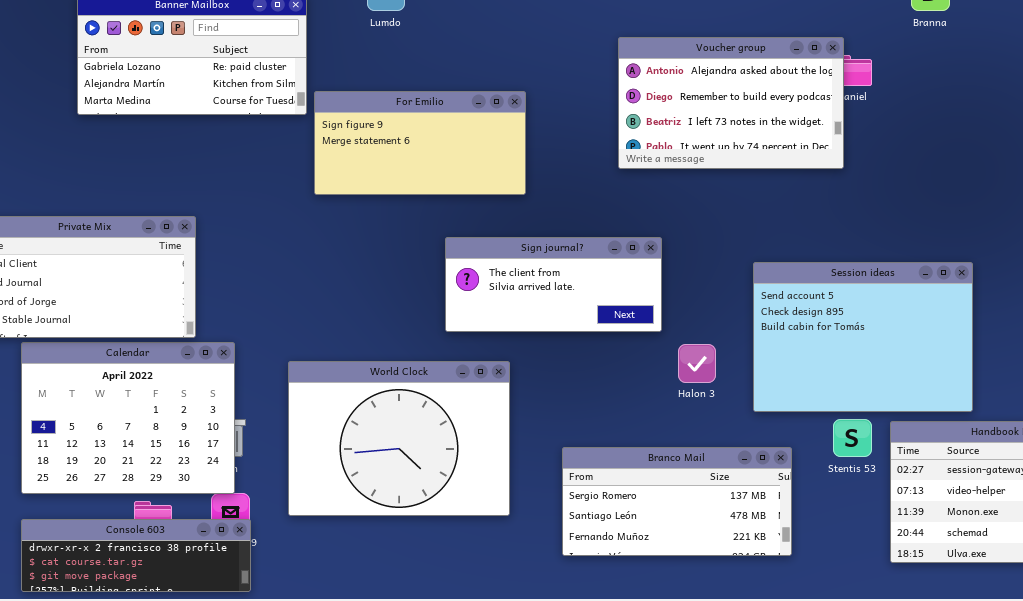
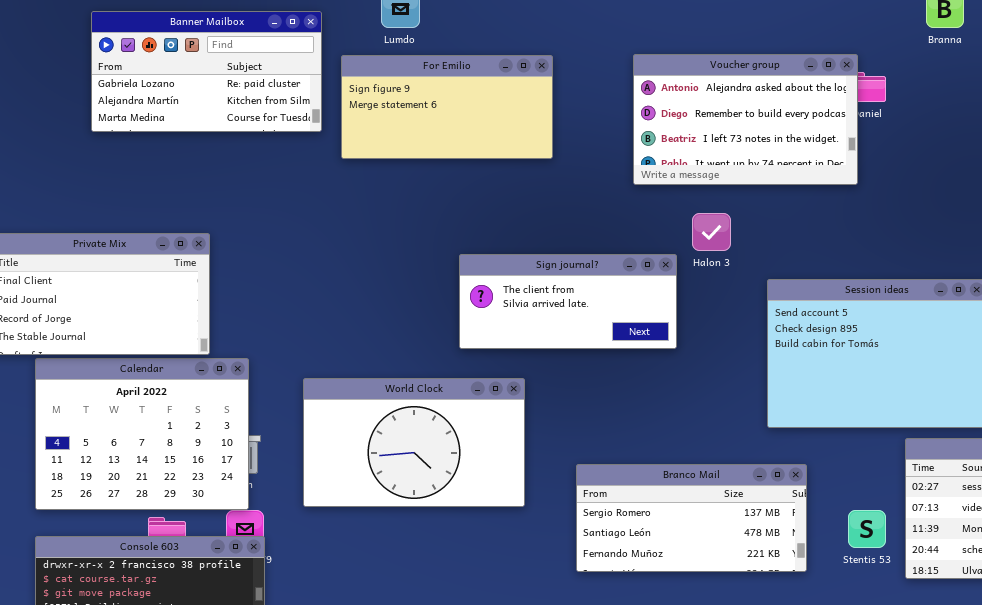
For Emilio: [314,91,526,195] -> [341,55,553,159], moved
Halon 3: [678,344,716,383] -> [692,213,731,251], moved
World Clock: [288,361,510,516] -> [303,378,525,507], resized
Stentis 53: [833,419,872,457] -> [848,510,886,548], moved

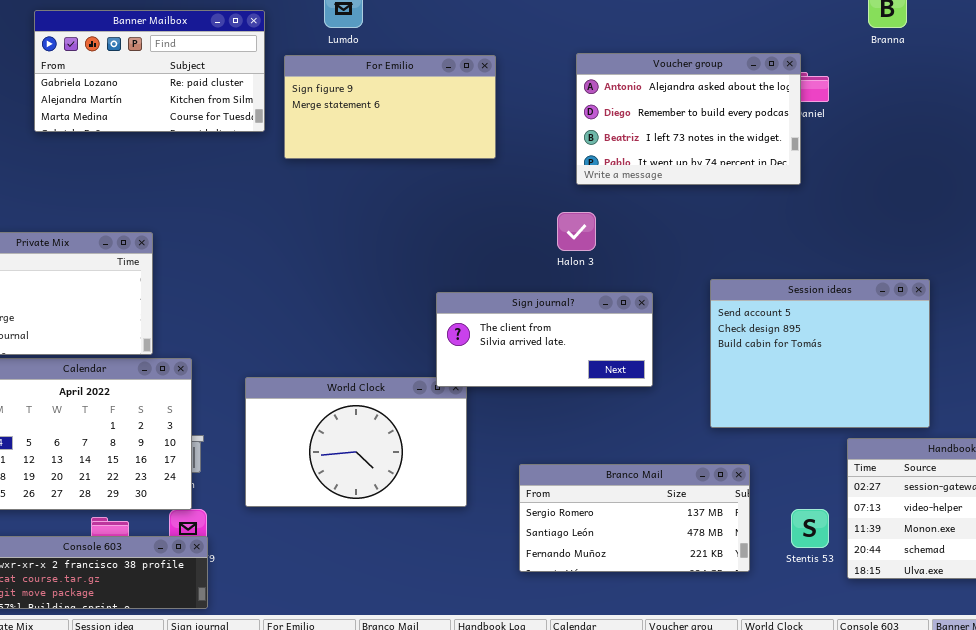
Halon 3: [692,213,731,251] -> [557,212,596,251], moved
Sign journal?: [459,254,677,349] -> [436,292,653,387], moved

